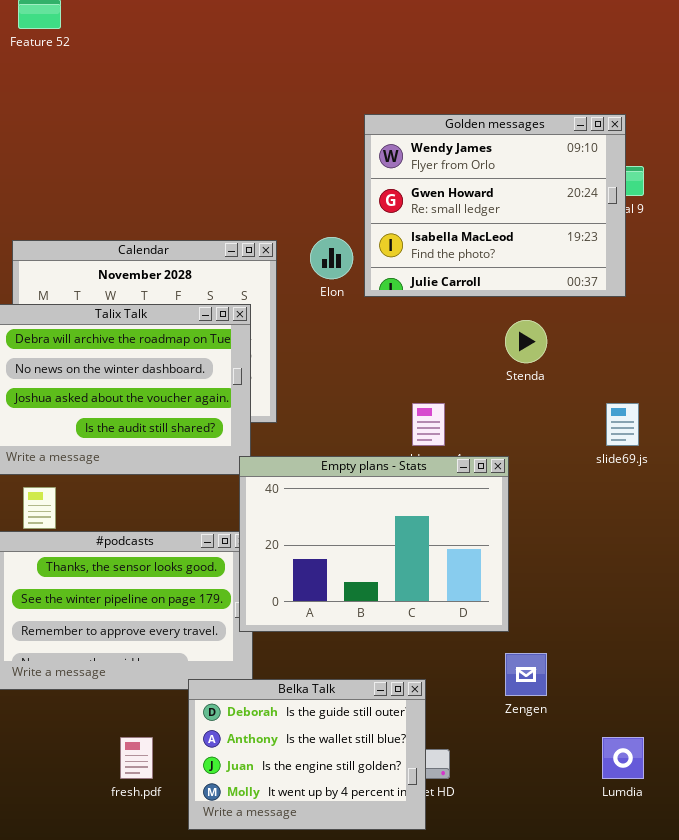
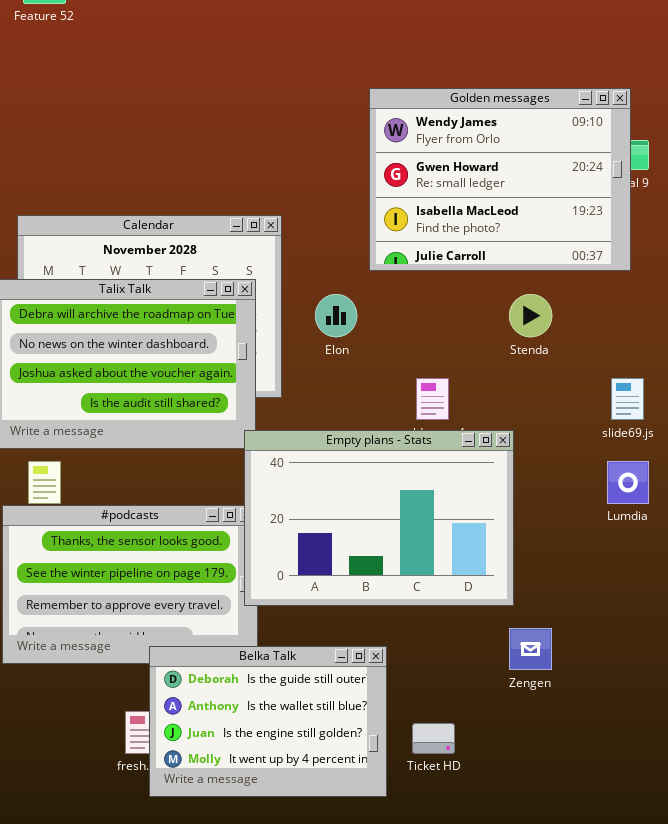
Elon: [310,237,353,279] -> [315,294,357,337], moved
Belka Talk: [188,679,426,830] -> [149,646,387,797], moved
Lumdia: [602,737,644,779] -> [607,461,649,504], moved

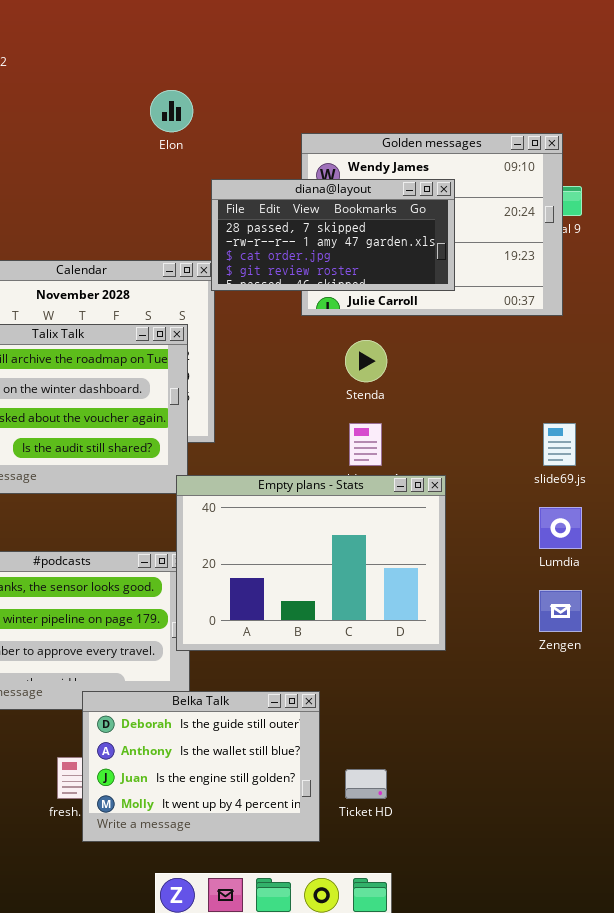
diana@layout: none -> [211,179,455,291], opened
Elon: [315,294,357,337] -> [150,90,193,132], moved
Stenda: [509,294,552,337] -> [345,340,387,382], moved
Zengen: [509,628,552,670] -> [539,590,582,632], moved

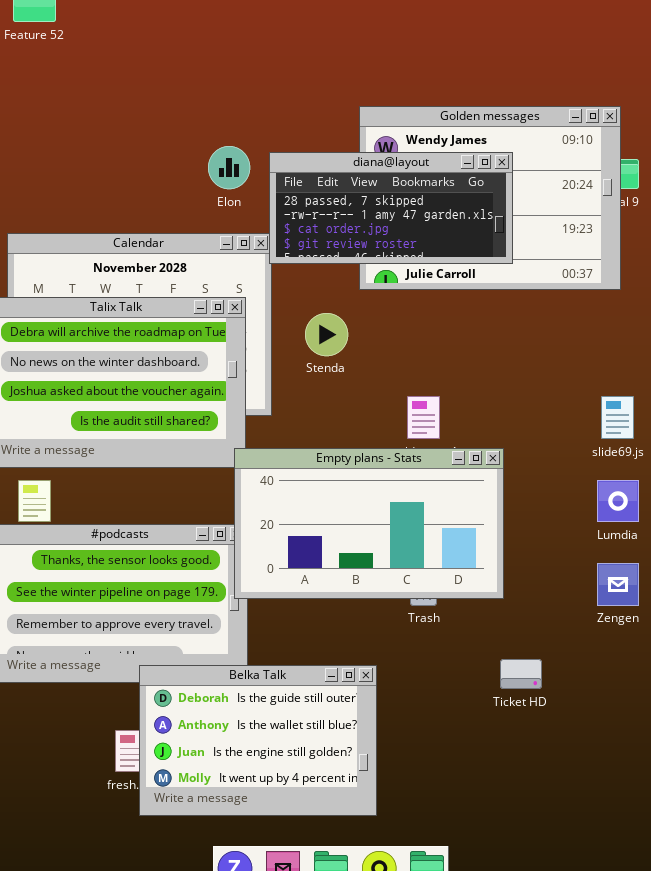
Elon: [150,90,193,132] -> [208,146,250,189], moved
Stenda: [345,340,387,382] -> [305,313,348,356], moved
Empty plans - Stats: [176,475,446,651] -> [234,448,504,599], resized
Ticket HD: [345,769,387,799] -> [500,659,542,689], moved

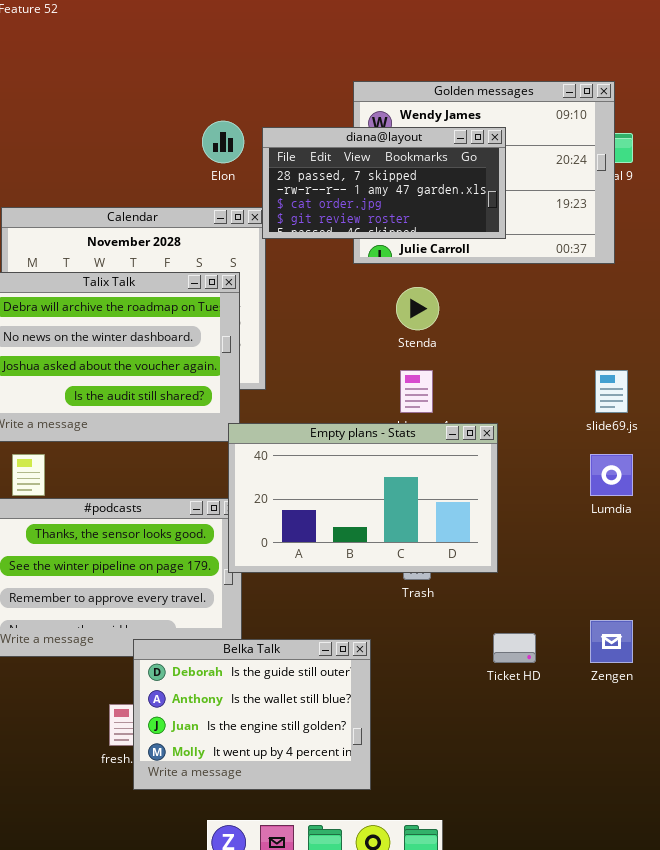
Stenda: [305,313,348,356] -> [396,287,439,330], moved
Zengen: [597,563,639,606] -> [590,620,633,663], moved

